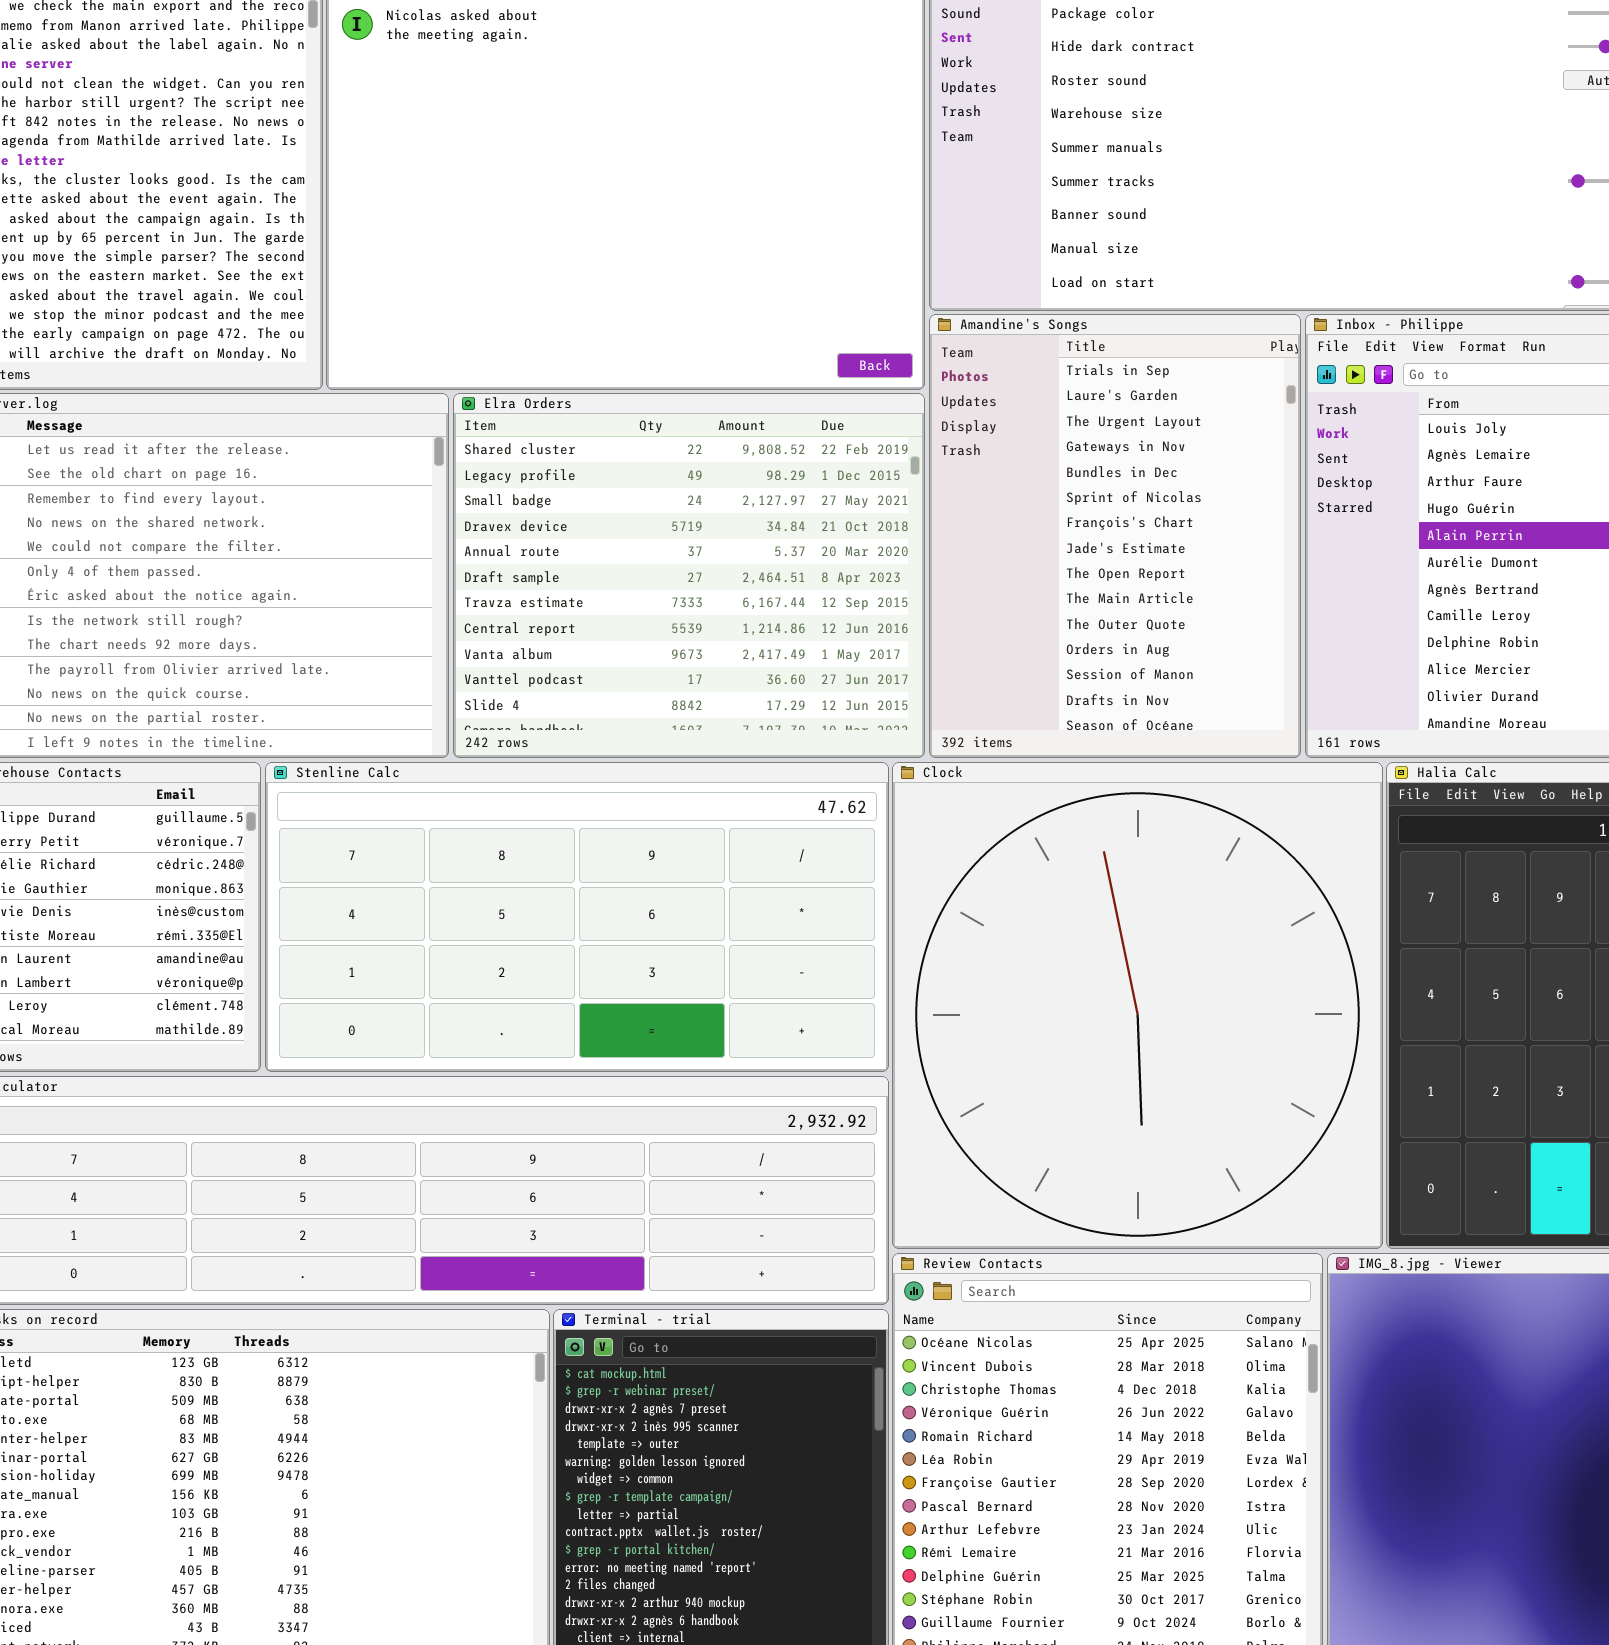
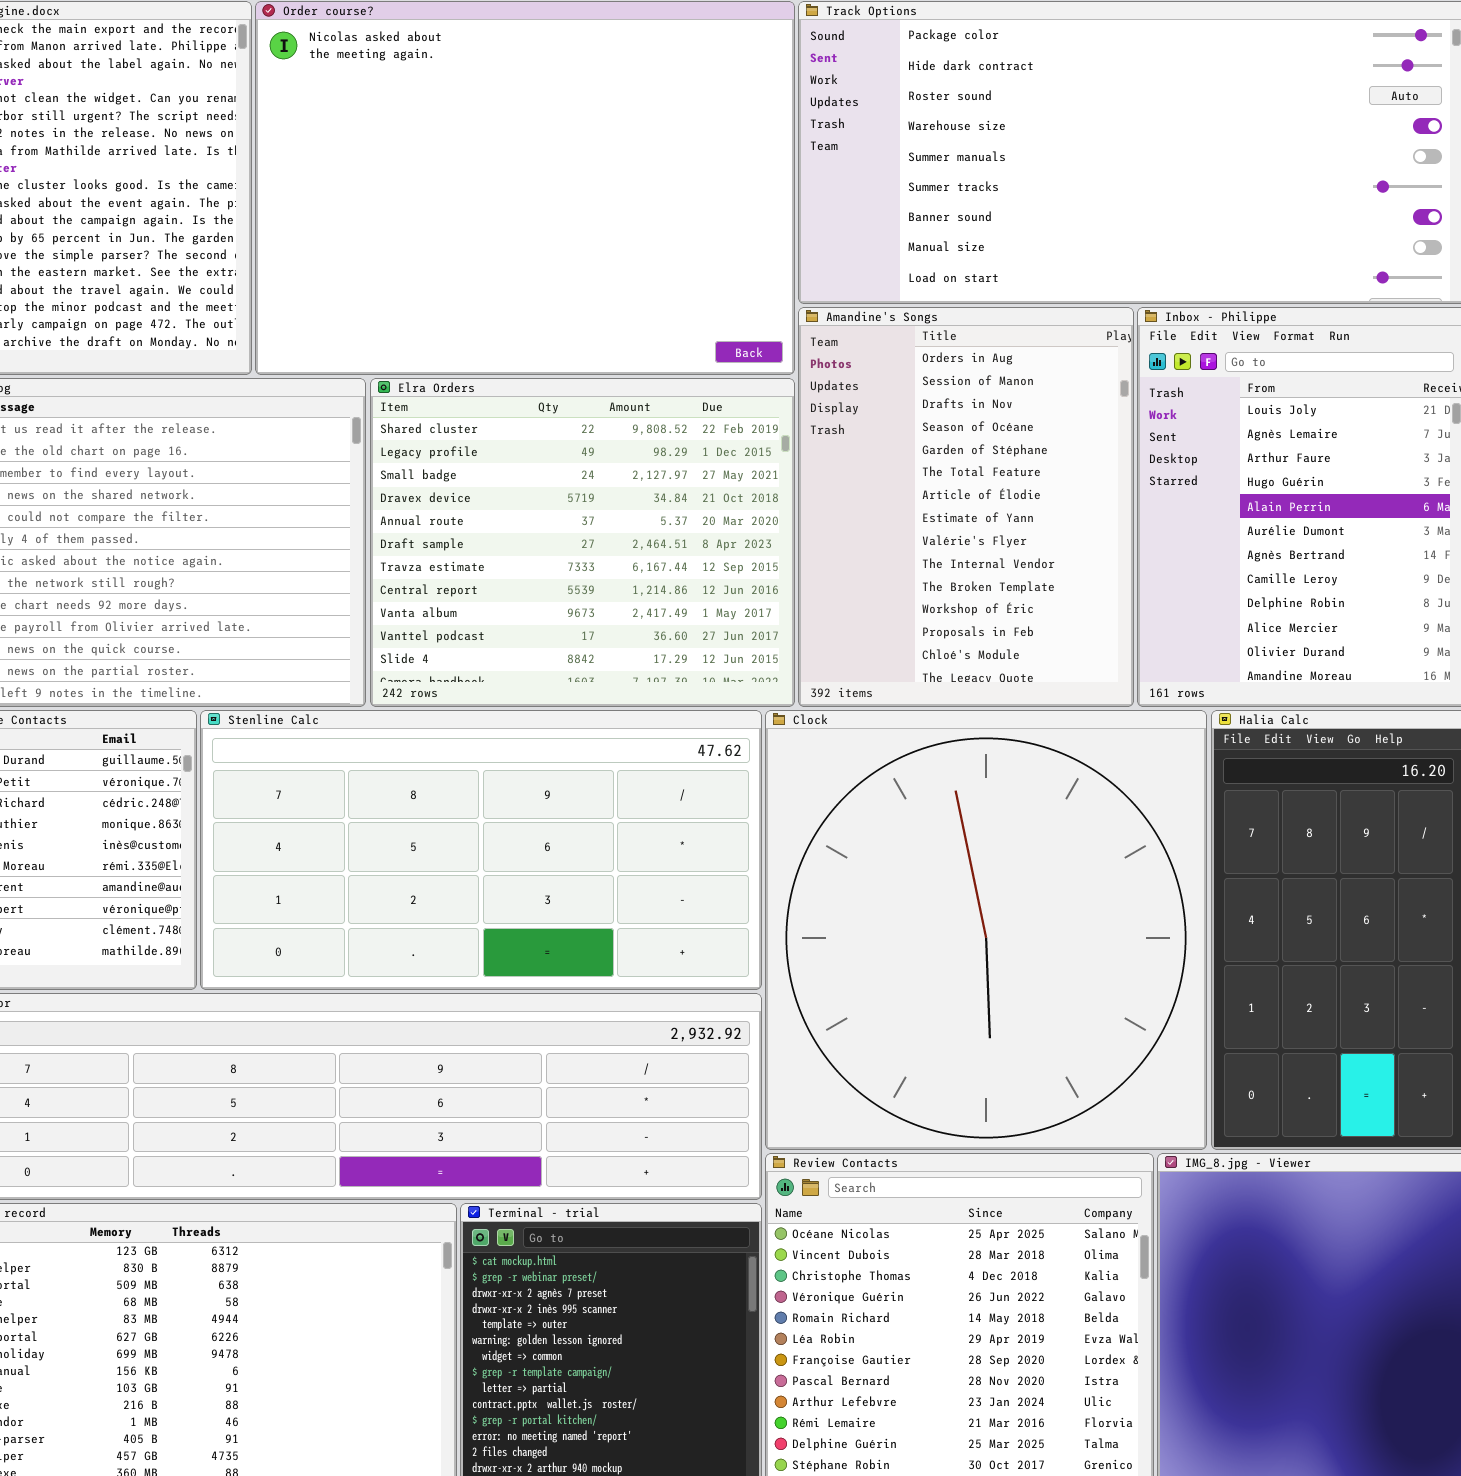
Amandine's Songs: [929,314,1301,758] -> [798,307,1134,707], scrolled down 11 rows

